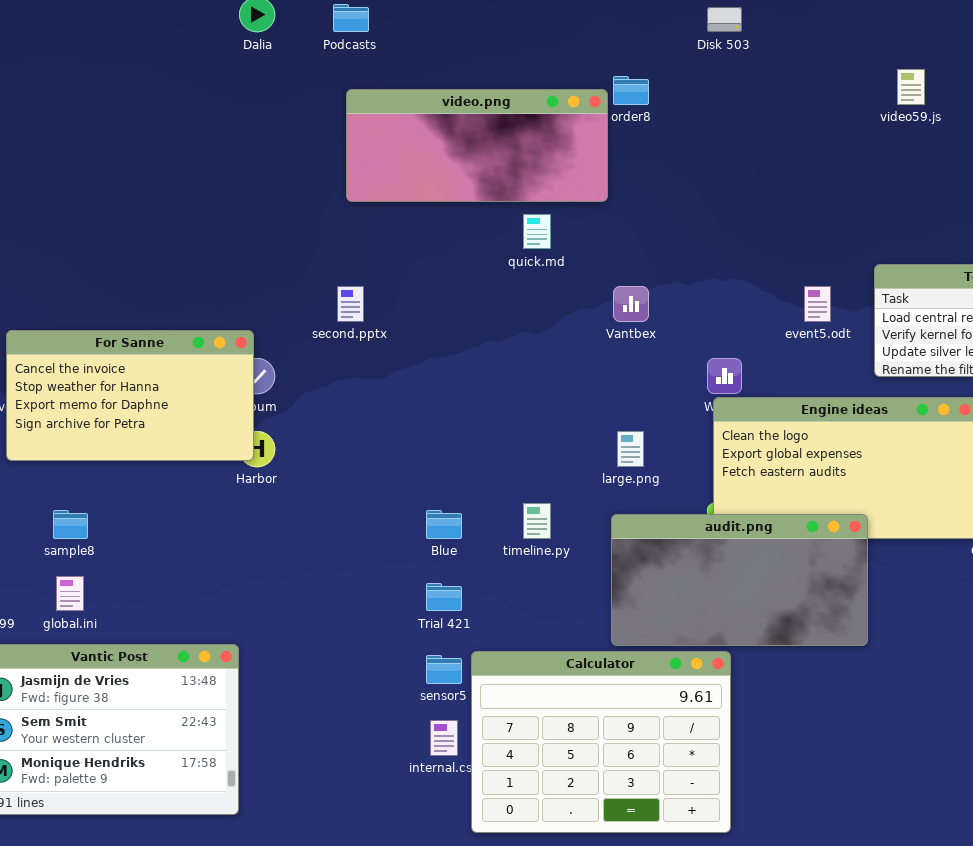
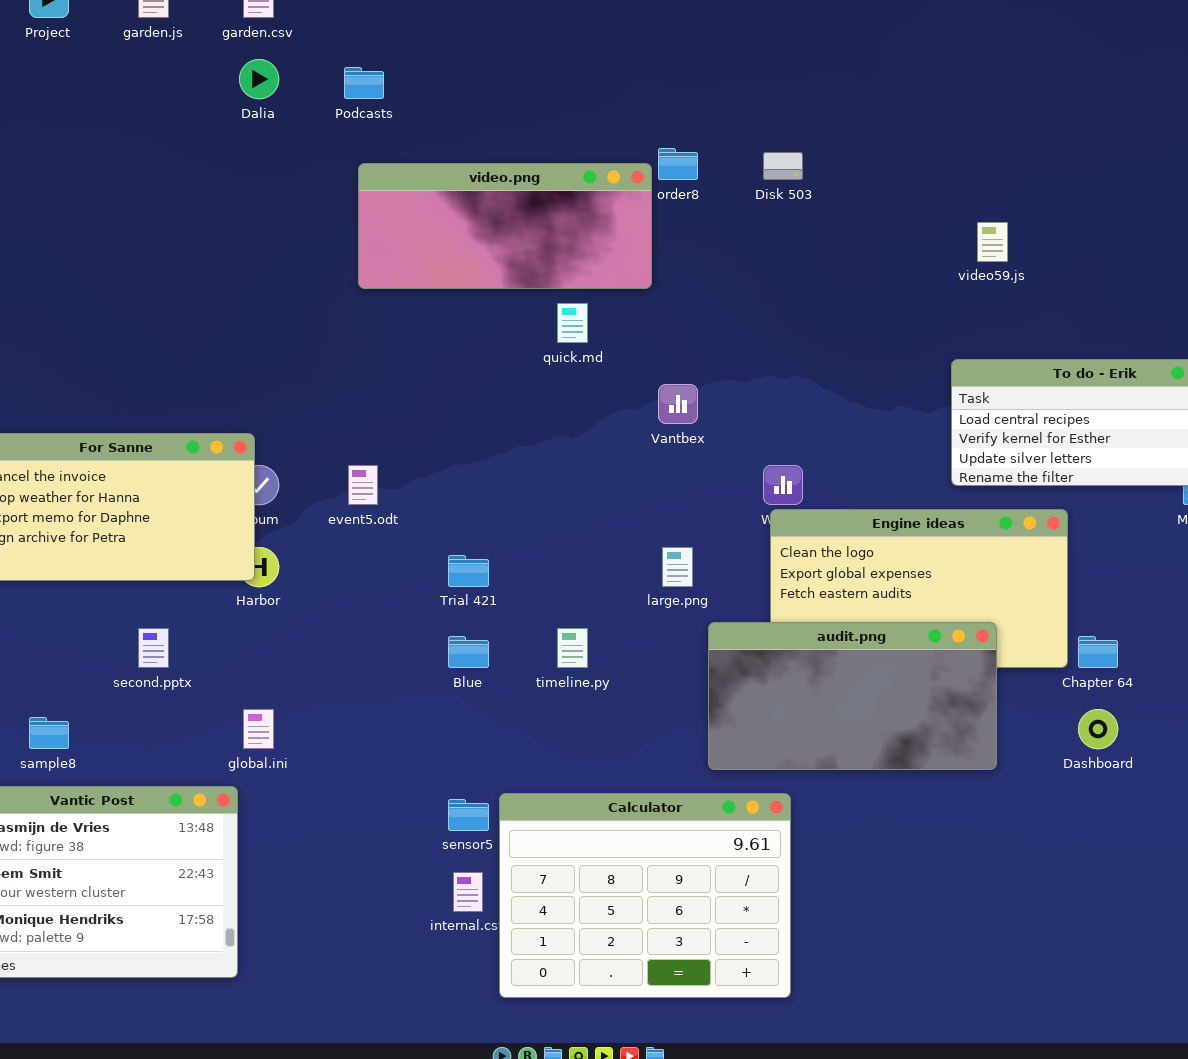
Disk 503: [707,7,742,32] -> [763,152,803,180], moved
video59.js: [897,69,925,105] -> [977,222,1008,262], moved
second.pptx: [337,286,364,322] -> [138,628,169,668], moved
event5.odt: [804,286,831,322] -> [348,465,378,505], moved
sample8: [53,510,88,539] -> [29,717,69,749], moved
audit.png: [611,514,868,646] -> [708,622,997,770], moved
global.ini: [56,576,84,611] -> [243,709,274,749], moved
Trial 421: [426,583,462,611] -> [448,555,489,587], moved

